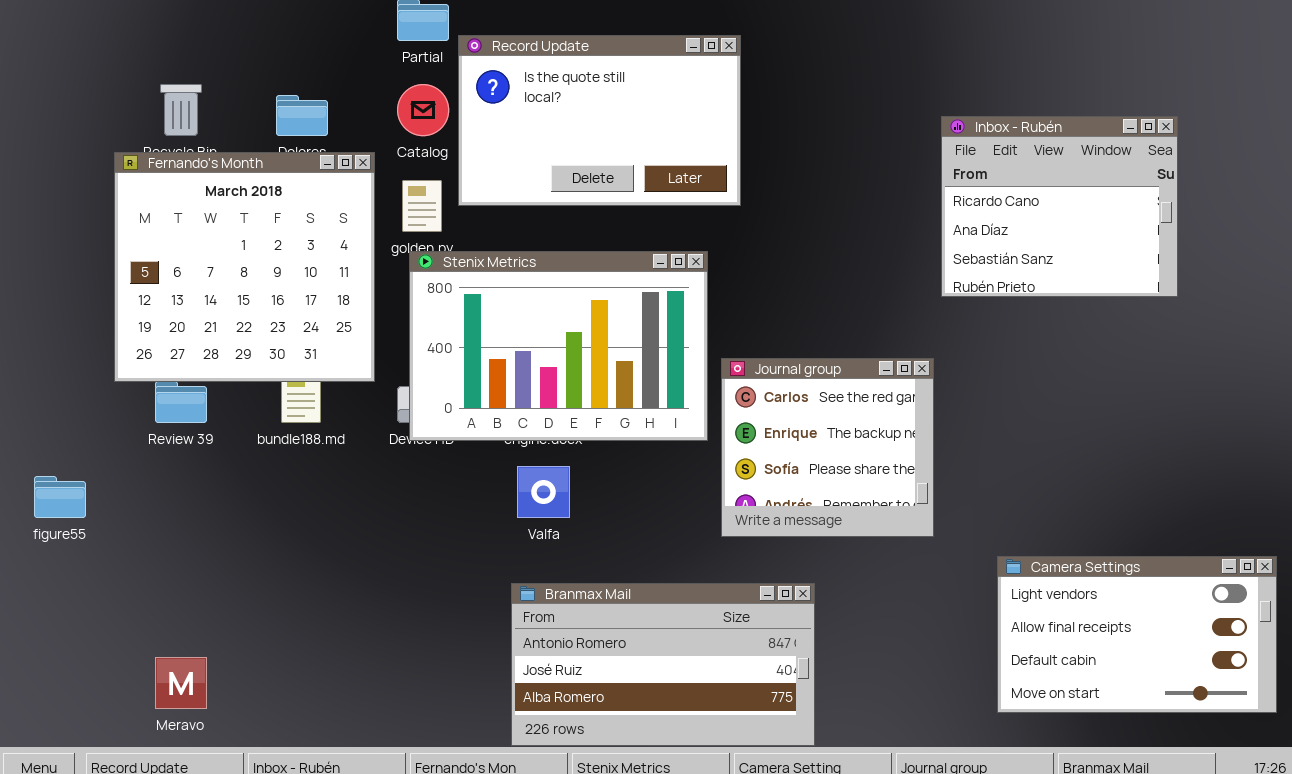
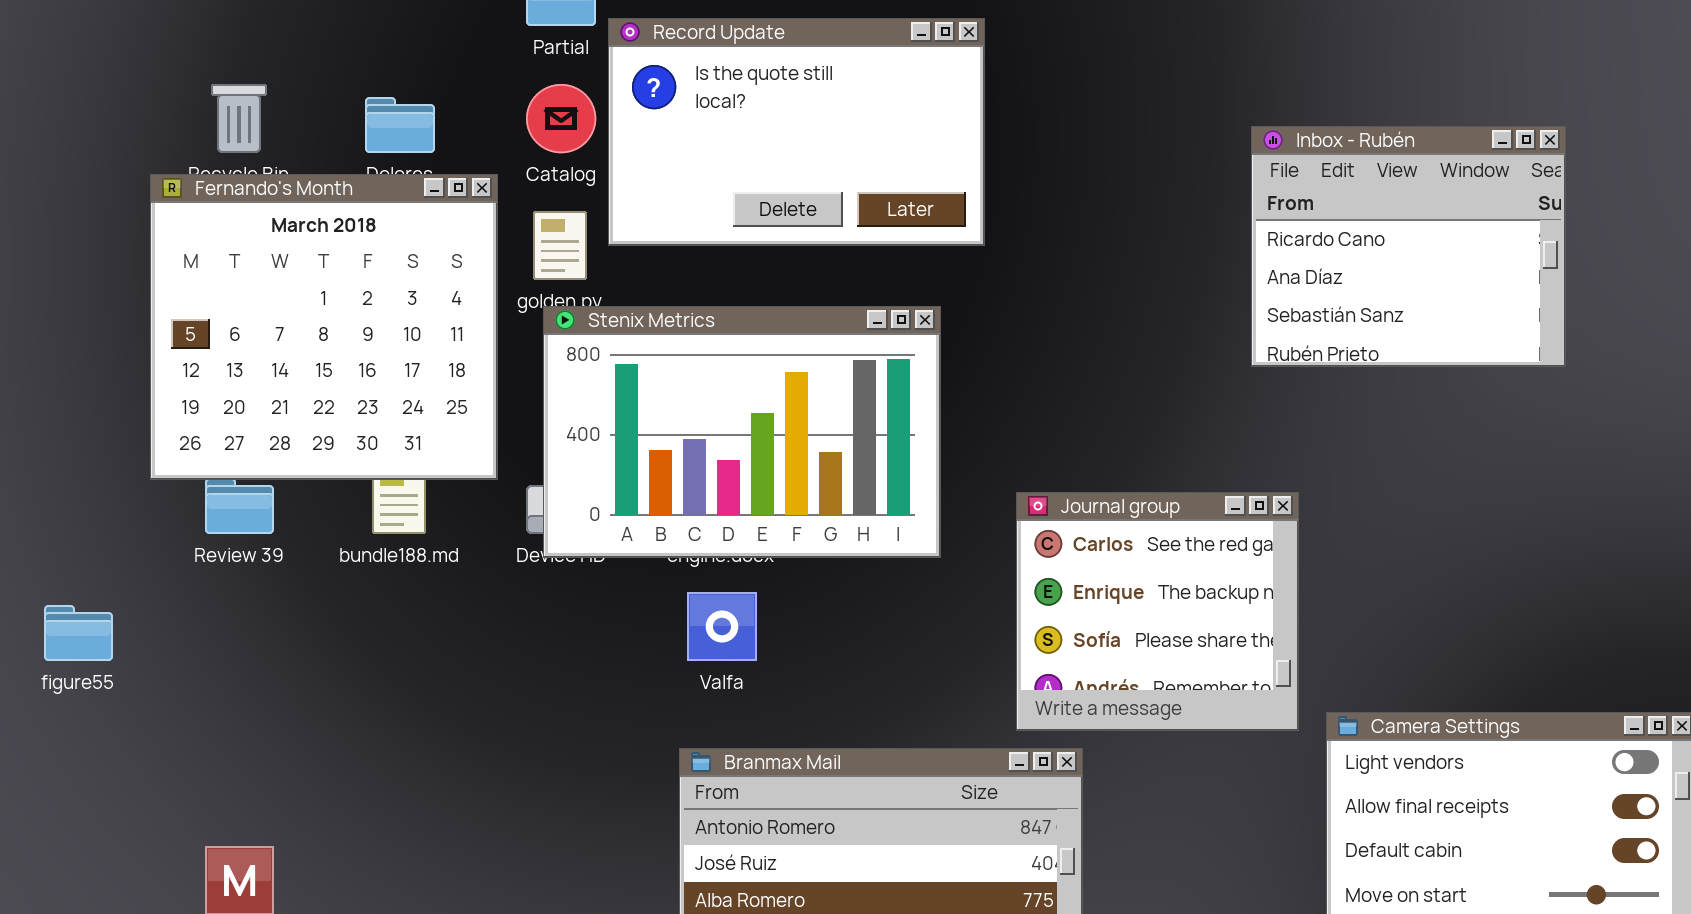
Journal group: [721,358,934,537] -> [1016,492,1299,731], moved

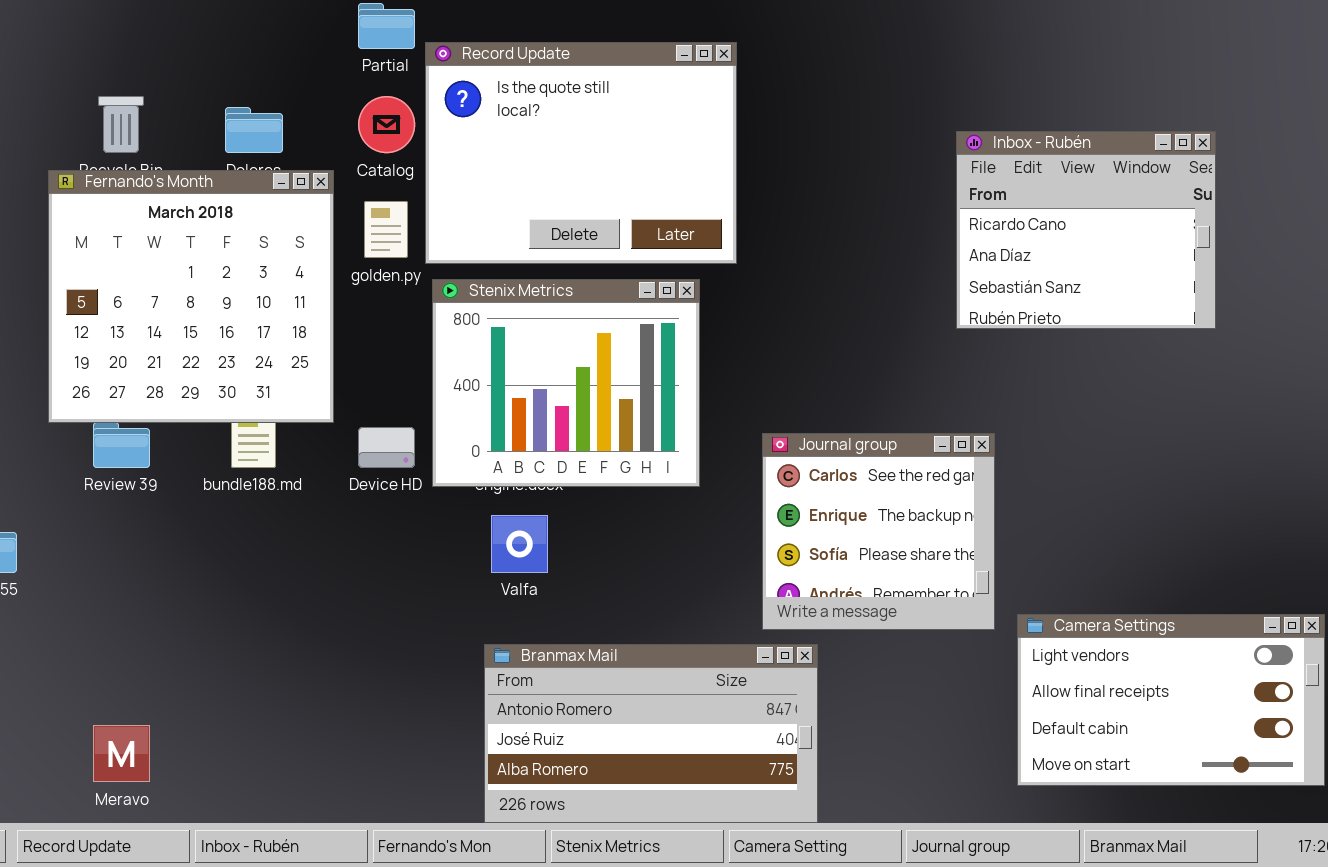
Record Update: [608,18,985,246] -> [425,42,737,264], resized
Stenix Metrics: [543,306,941,558] -> [432,279,700,487], resized

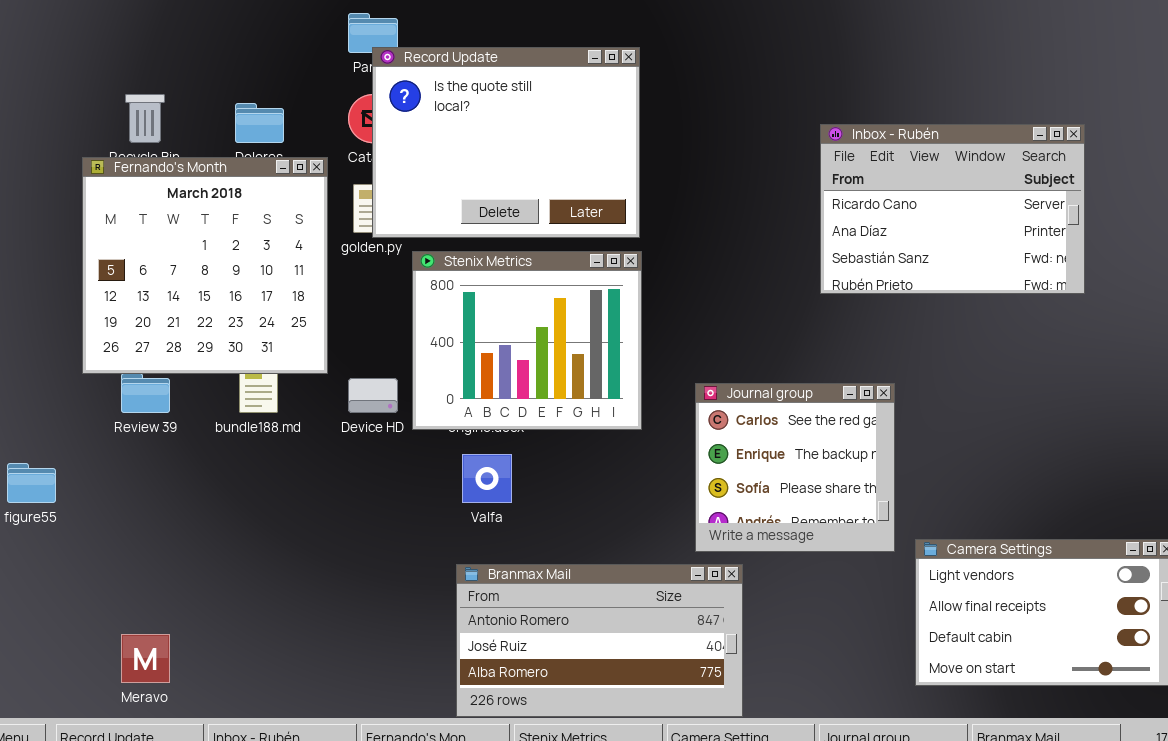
Record Update: [425,42,737,264] -> [372,47,640,238], moved
Inbox - Rubén: [956,131,1216,329] -> [820,124,1085,294], resized

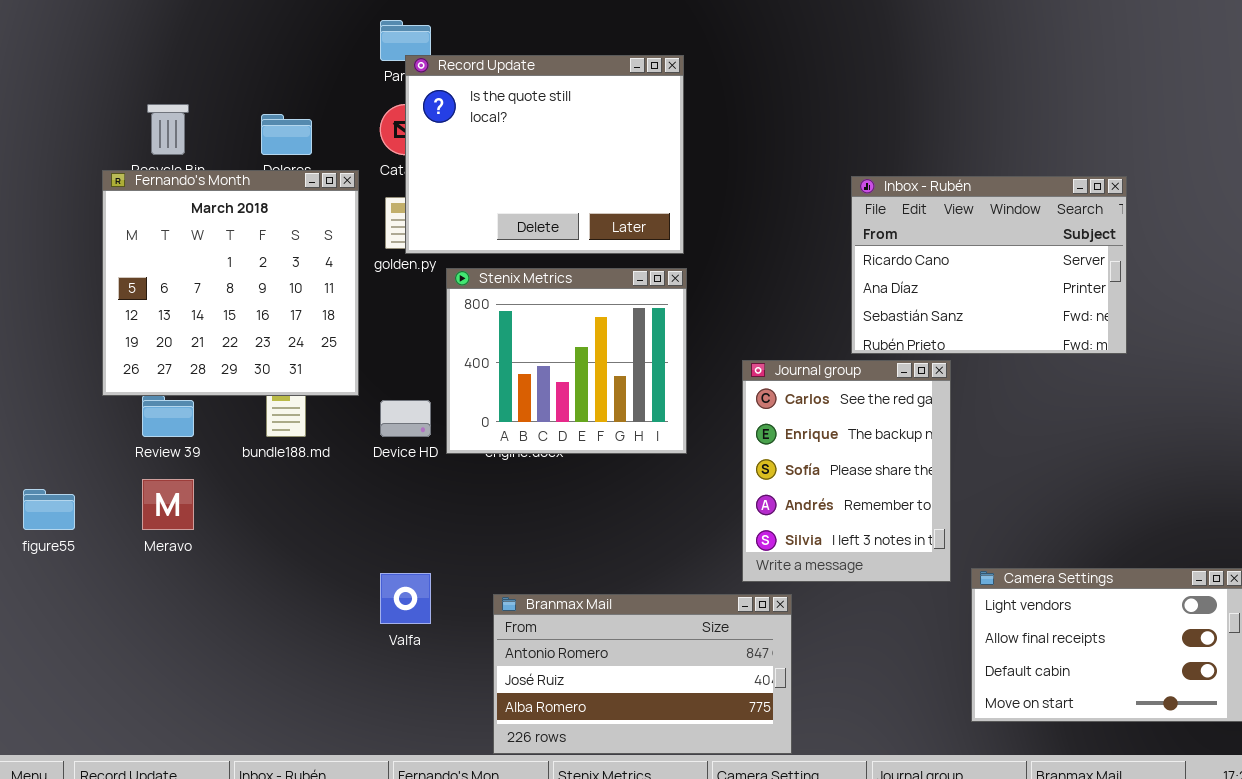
Inbox - Rubén: [820,124,1085,294] -> [851,176,1127,354], moved
Journal group: [695,383,895,552] -> [742,360,951,582], resized
Valfa: [462,454,512,503] -> [380,573,431,624], moved
Meravo: [121,634,170,683] -> [142,479,194,530], moved

